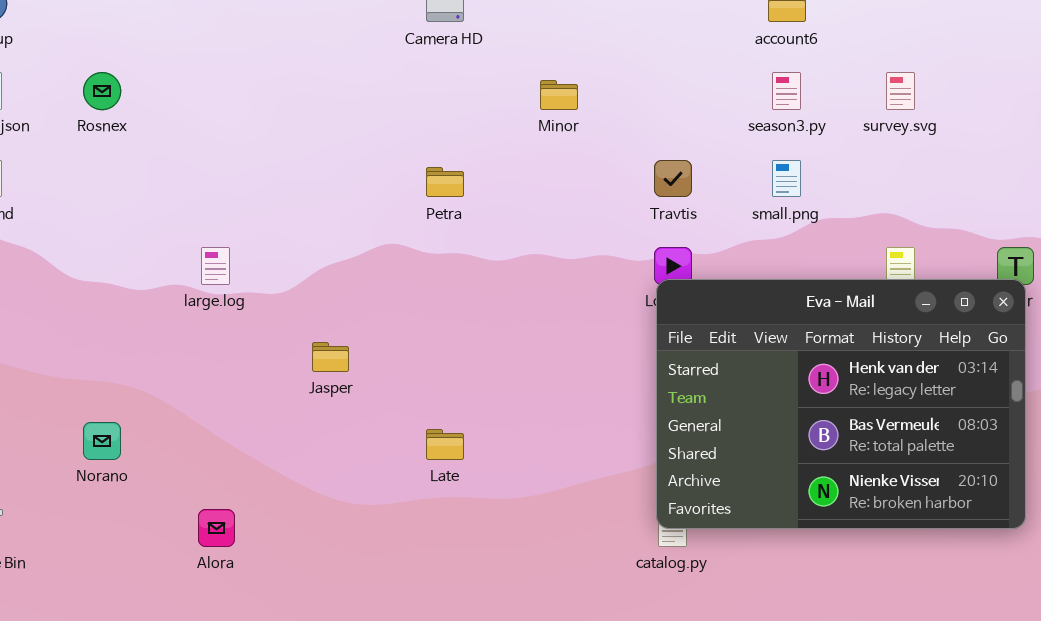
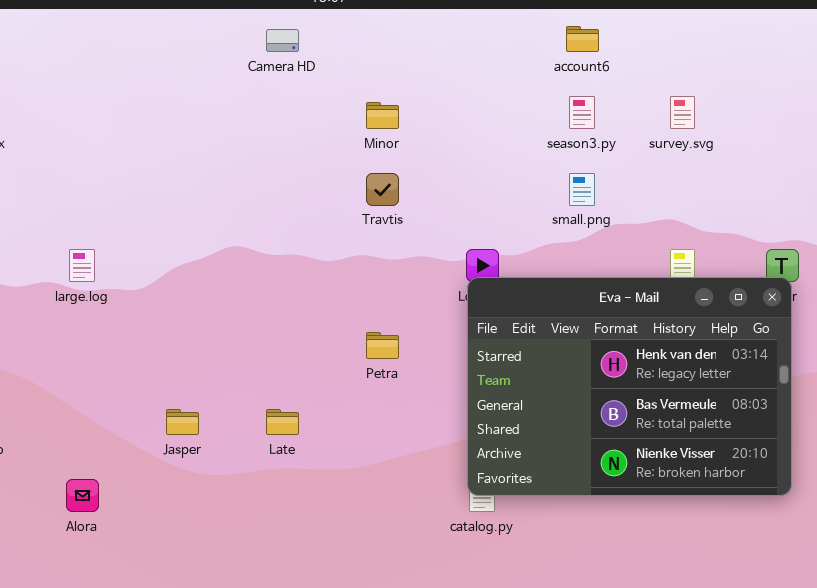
Travtis: [654,160,692,197] -> [366,173,399,206], moved
Petra: [426,167,464,197] -> [366,332,399,359], moved
Jasper: [312,342,349,372] -> [166,409,199,435], moved

